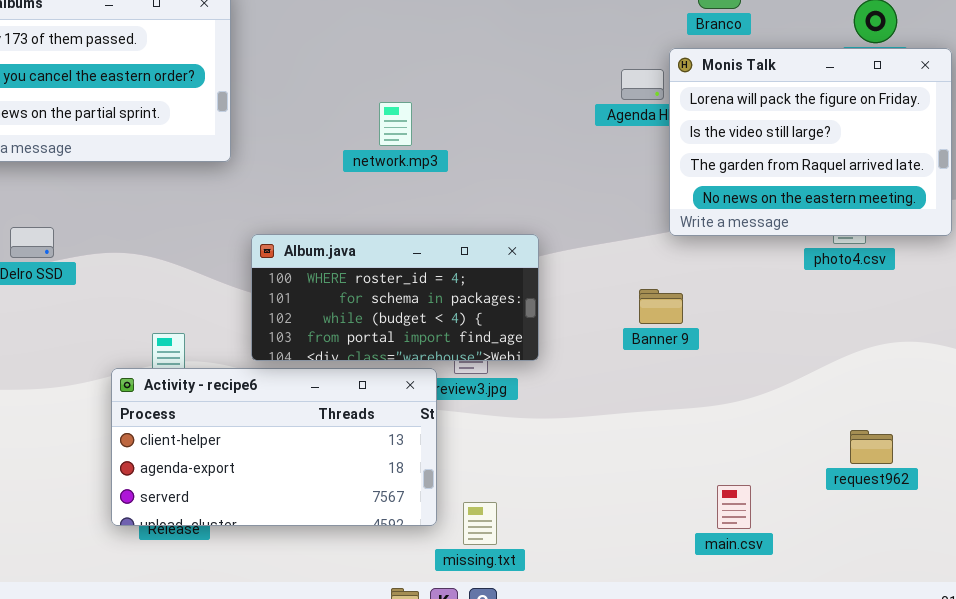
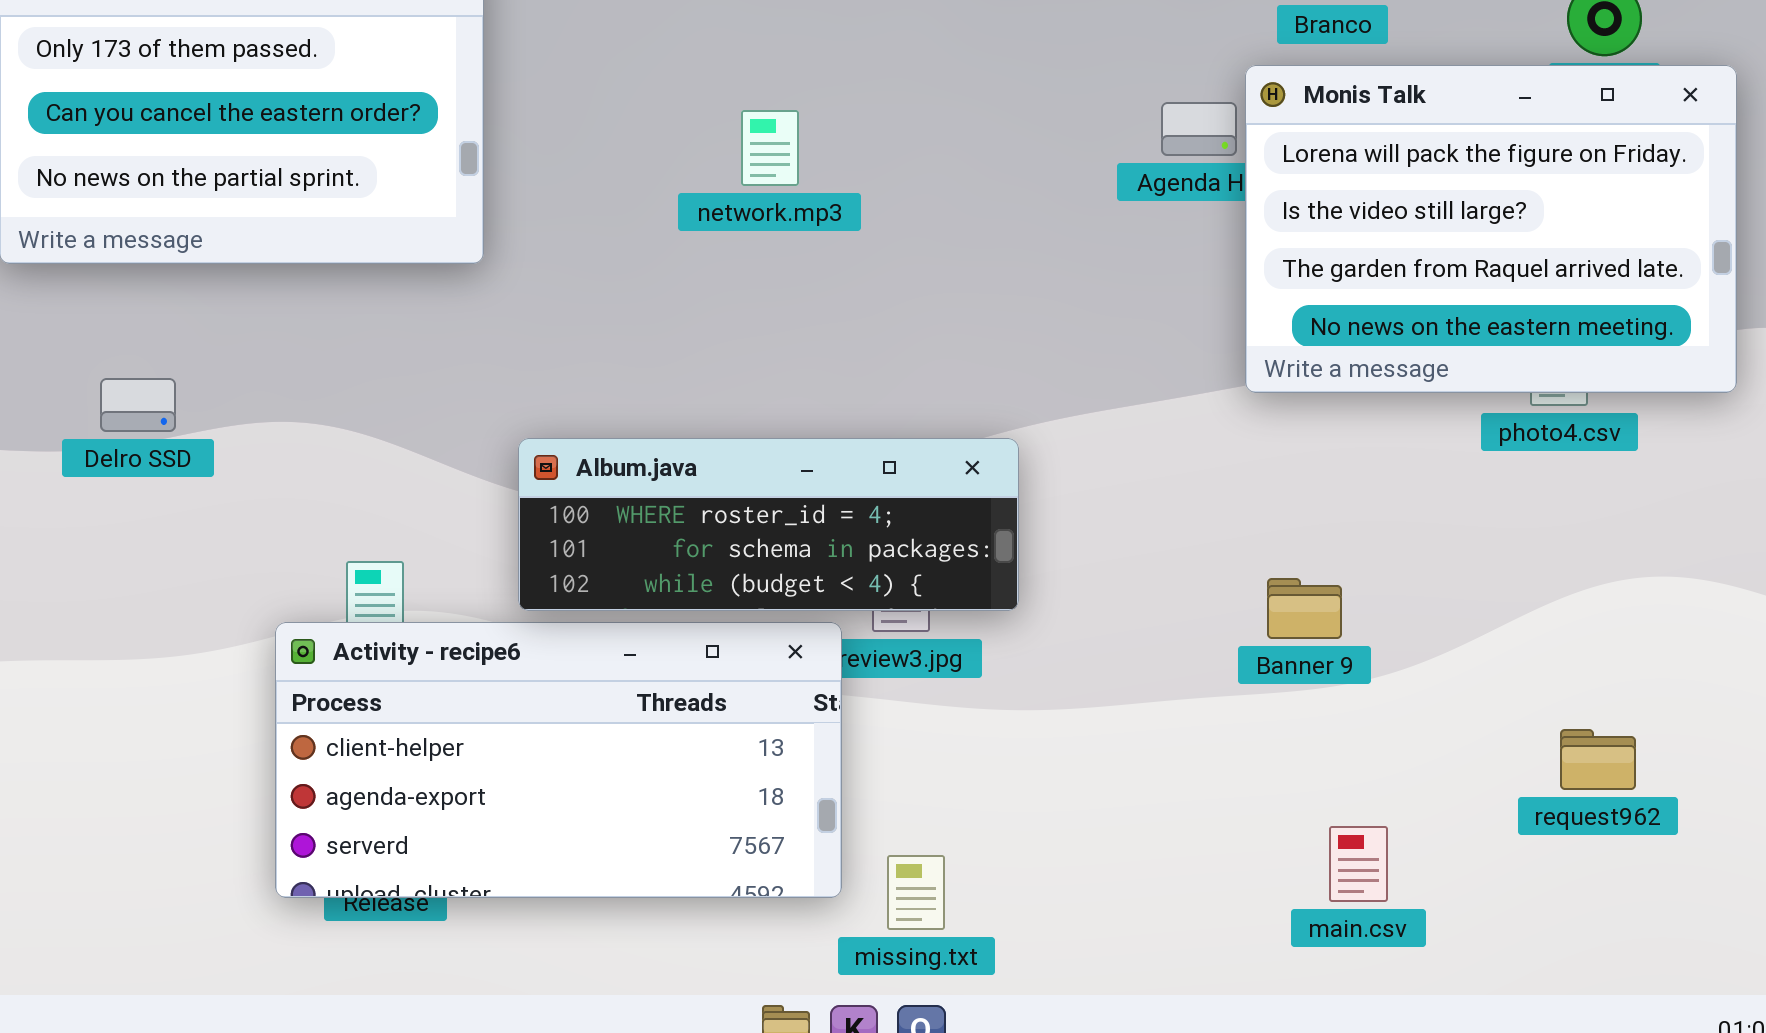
network.mp3: [379,102,412,146] -> [741,110,799,186], moved
Album.java: [251,234,539,361] -> [518,438,1019,611], resized
Banner 9: [639,289,683,324] -> [1267,578,1342,639], moved

